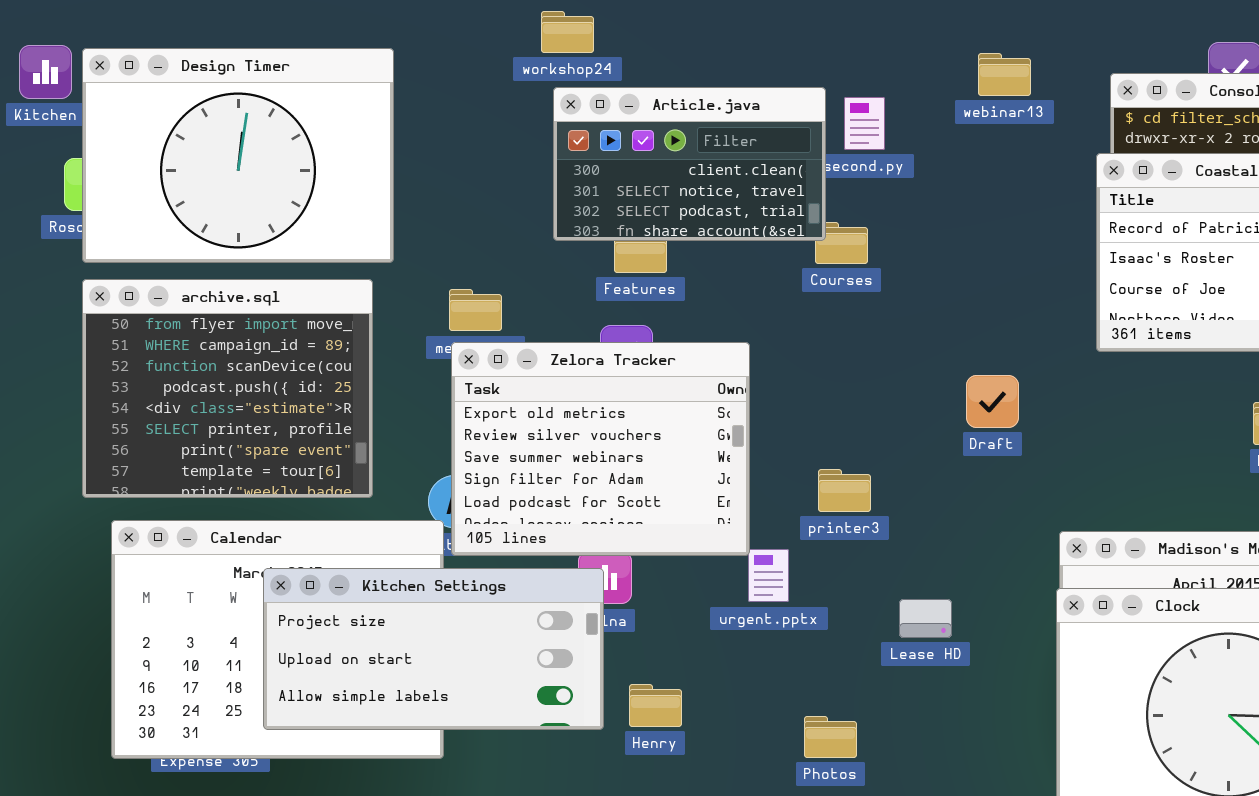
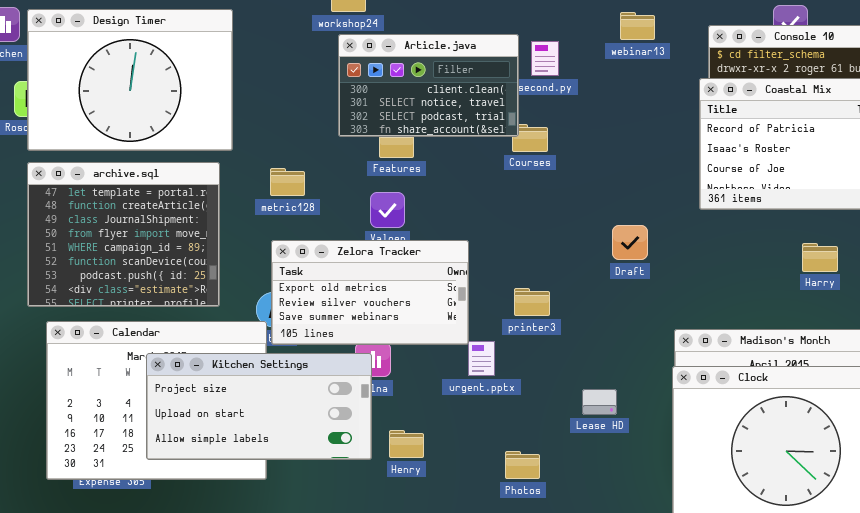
archive.sql: [82,279,373,498] -> [27,162,220,307], scrolled up 3 rows
Zelora Tracker: [451,342,750,556] -> [271,240,469,345], resized
Lease HD: [899,599,952,638] -> [582,389,617,415], moved

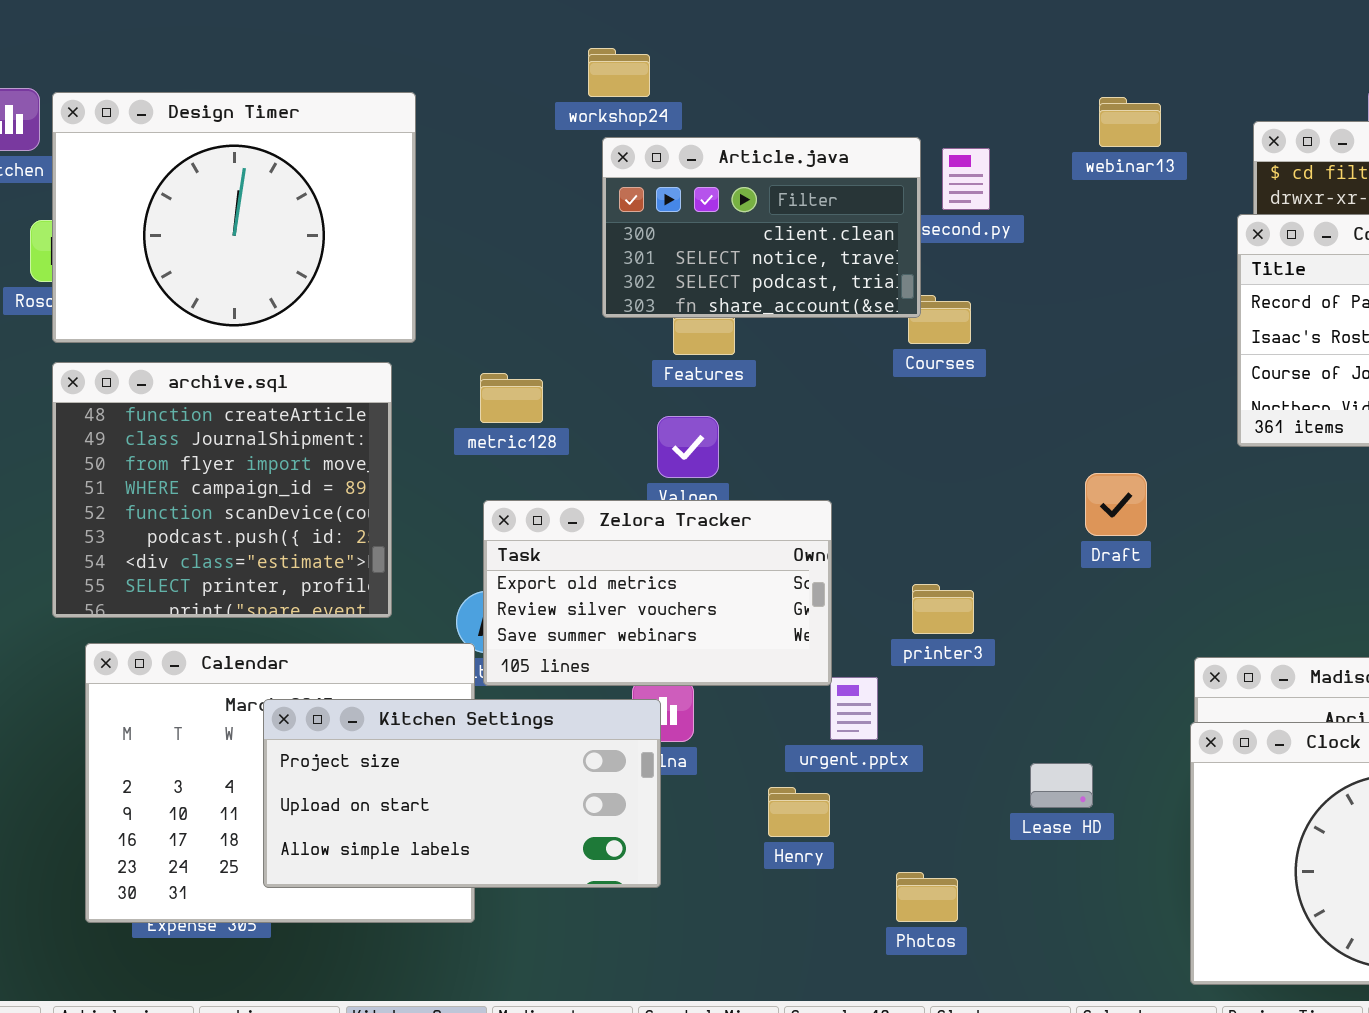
archive.sql: [27,162,220,307] -> [52,362,392,618], scrolled down 1 row
Henry: [389,430,424,458] -> [768,787,830,837], moved

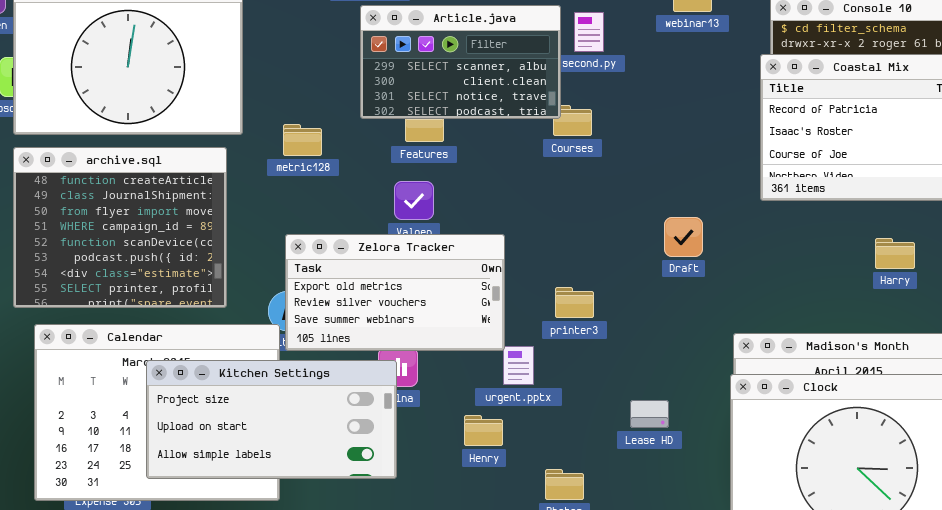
Article.java: [602,137,921,318] -> [360,5,561,119], scrolled up 1 row
metric128: [480,373,543,423] -> [283,124,322,156], moved

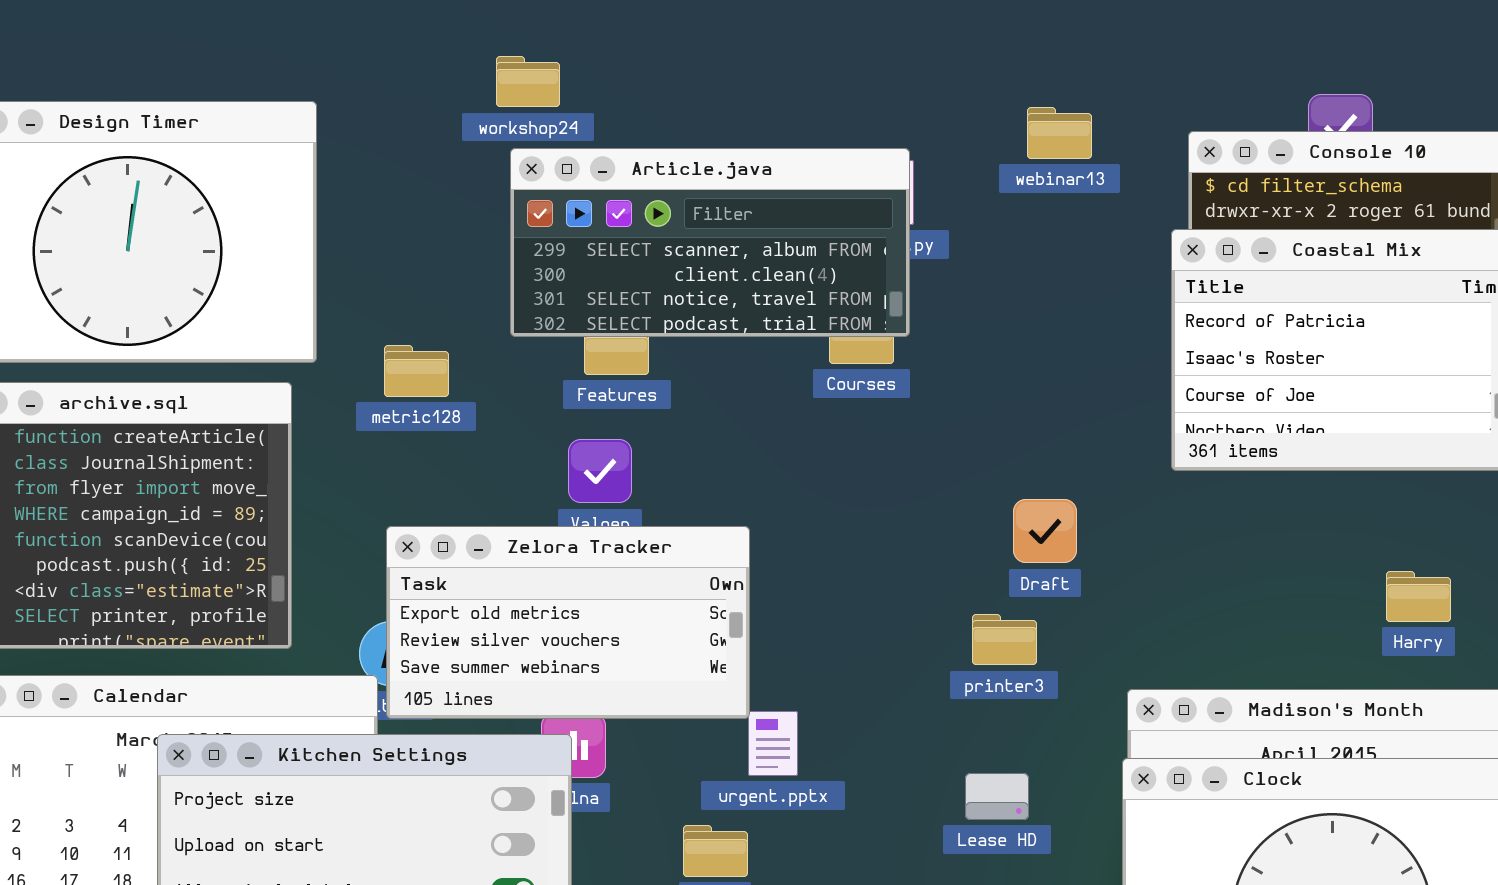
Article.java: [360,5,561,119] -> [510,148,910,337], resized
Harry: [875,238,915,269] -> [1386,571,1451,622], moved
printer3: [555,287,594,318] -> [972,614,1037,665], moved
Lease HD: [630,400,669,428] -> [965,773,1029,820], moved

